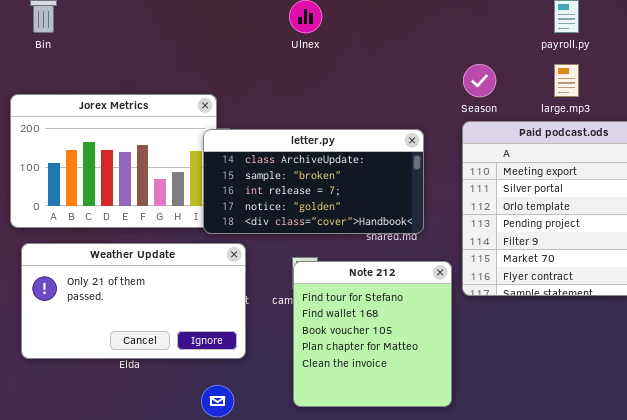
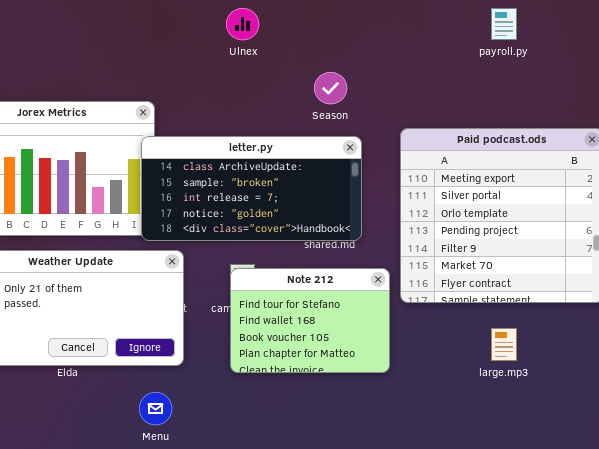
Season: [463,64,496,97] -> [314,72,347,104], moved
large.mp3: [554,64,579,97] -> [491,328,517,361], moved
Note 212: [293,261,452,407] -> [230,268,390,373], resized

